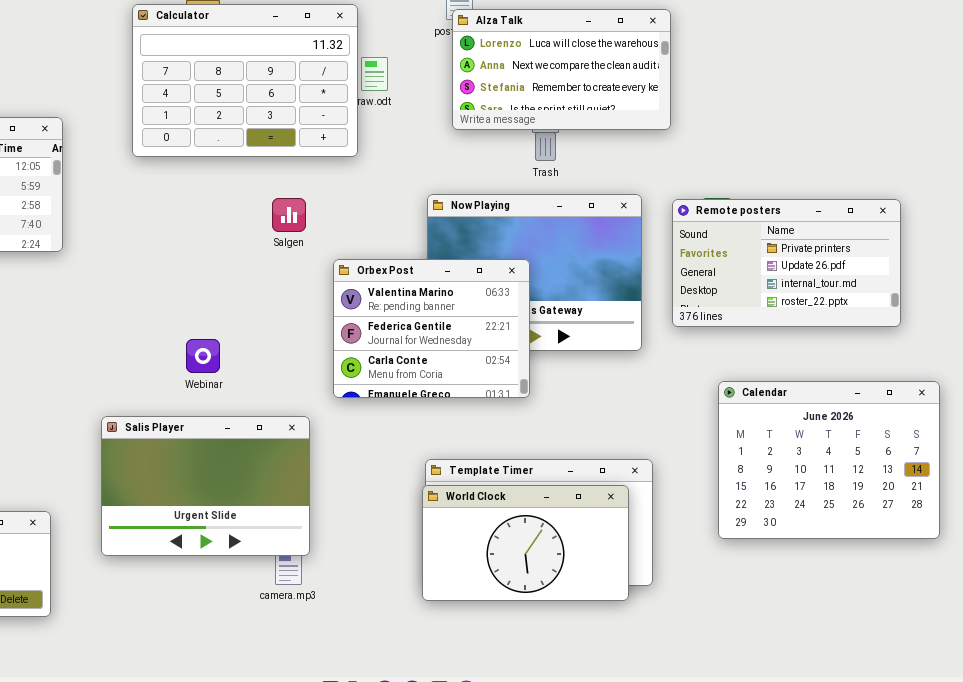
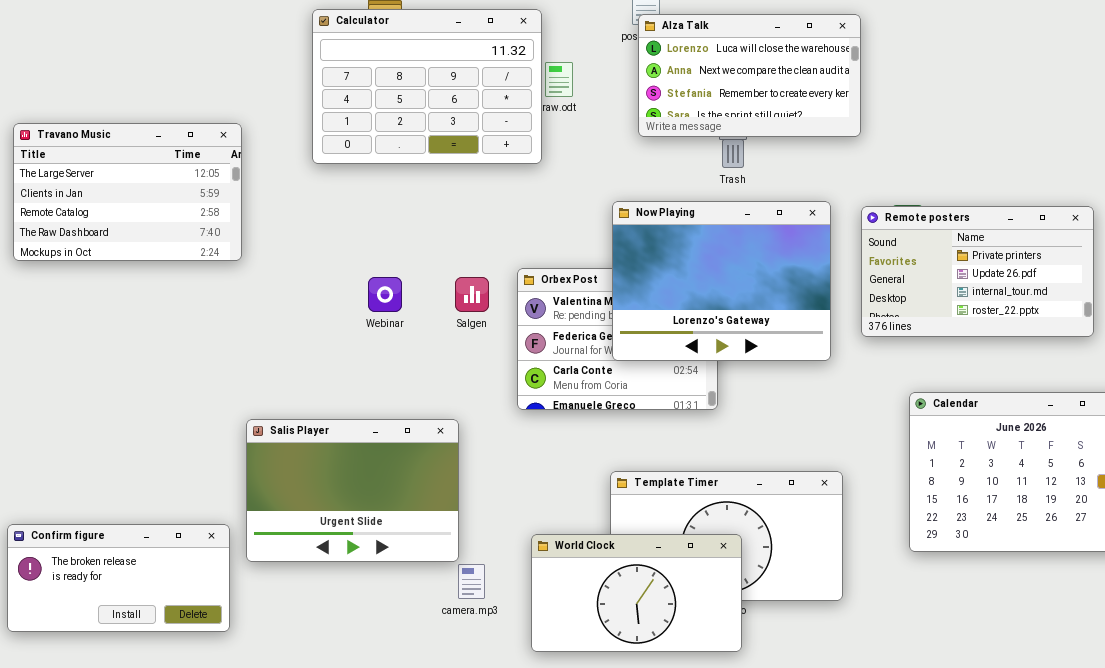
Now Playing: [427,194,642,351] -> [612,201,831,361], raised
Salgen: [272,198,306,232] -> [455,277,489,312], moved
Webinar: [186,339,220,373] -> [368,277,402,312], moved
Salis Player: [101,416,310,556] -> [246,419,459,562], moved
World Clock: [422,485,629,601] -> [531,534,742,652], moved

